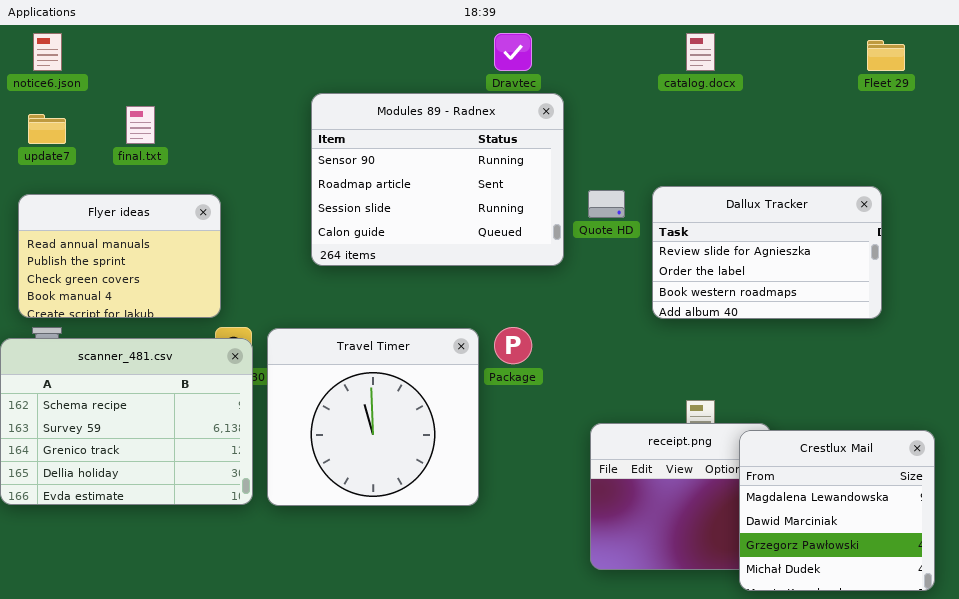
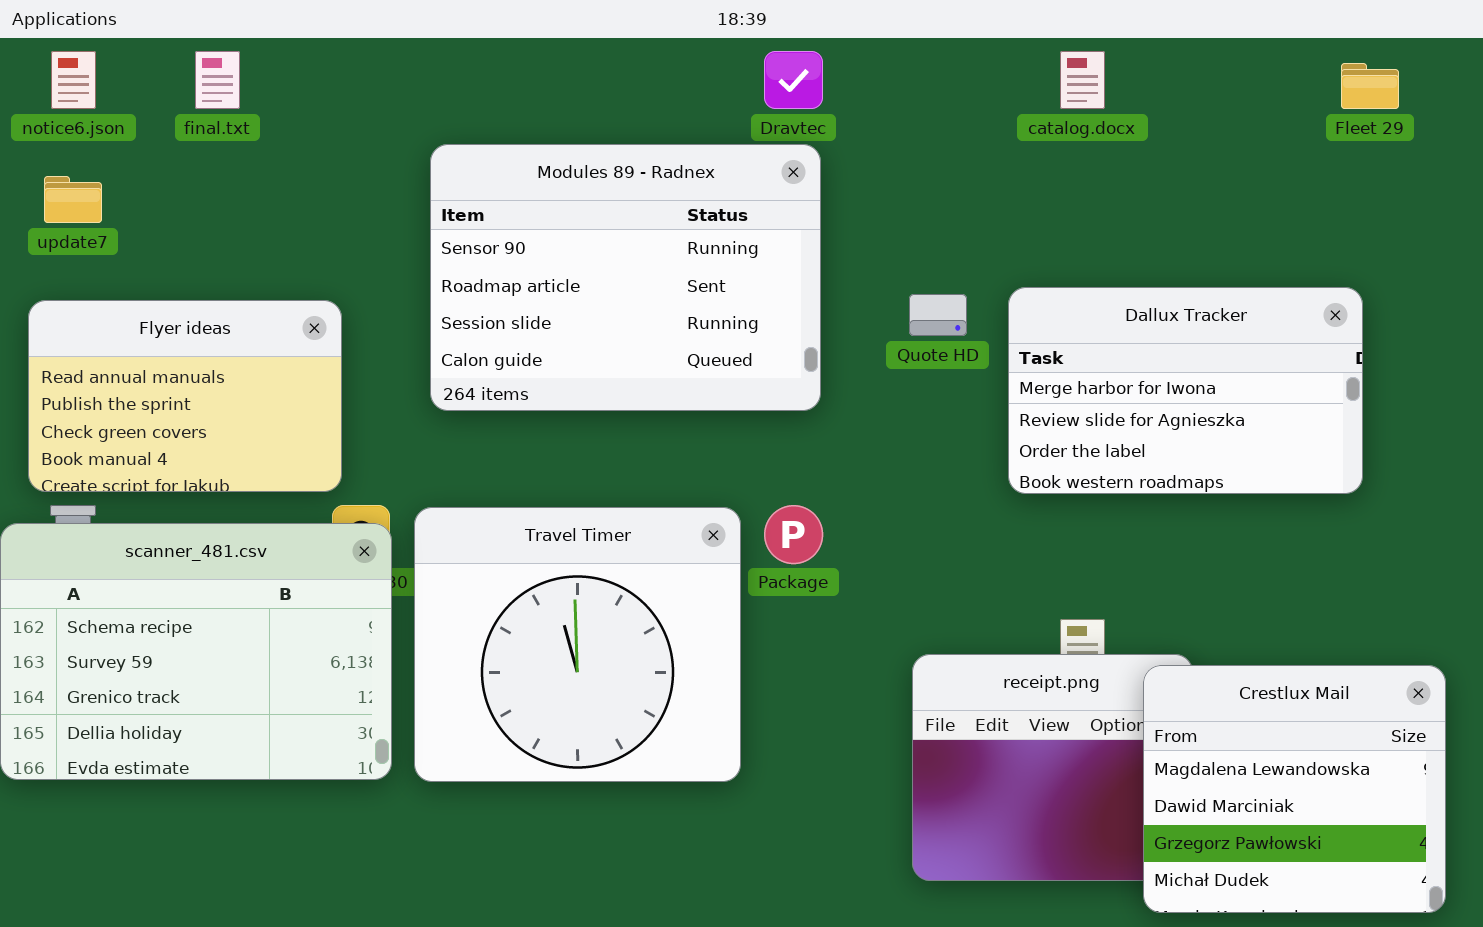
Modules 89 - Radnex: [311,93,564,266] -> [430,144,821,411], moved
final.txt: [126,106,155,144] -> [195,51,240,109], moved
Dallux Tracker: [652,186,882,319] -> [1008,287,1363,494], scrolled up 1 row

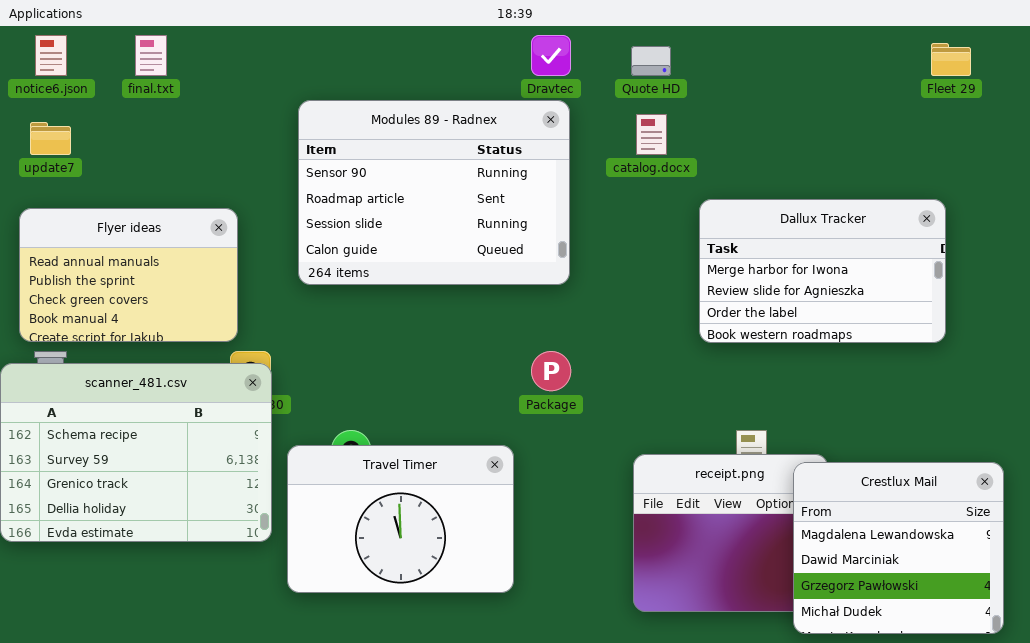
catalog.docx: [1060,51,1105,109] -> [636,114,667,155], moved
Quote HD: [909,294,967,336] -> [631,46,671,76], moved
Travel Timer: [414,507,741,782] -> [287,445,514,593], moved, resized

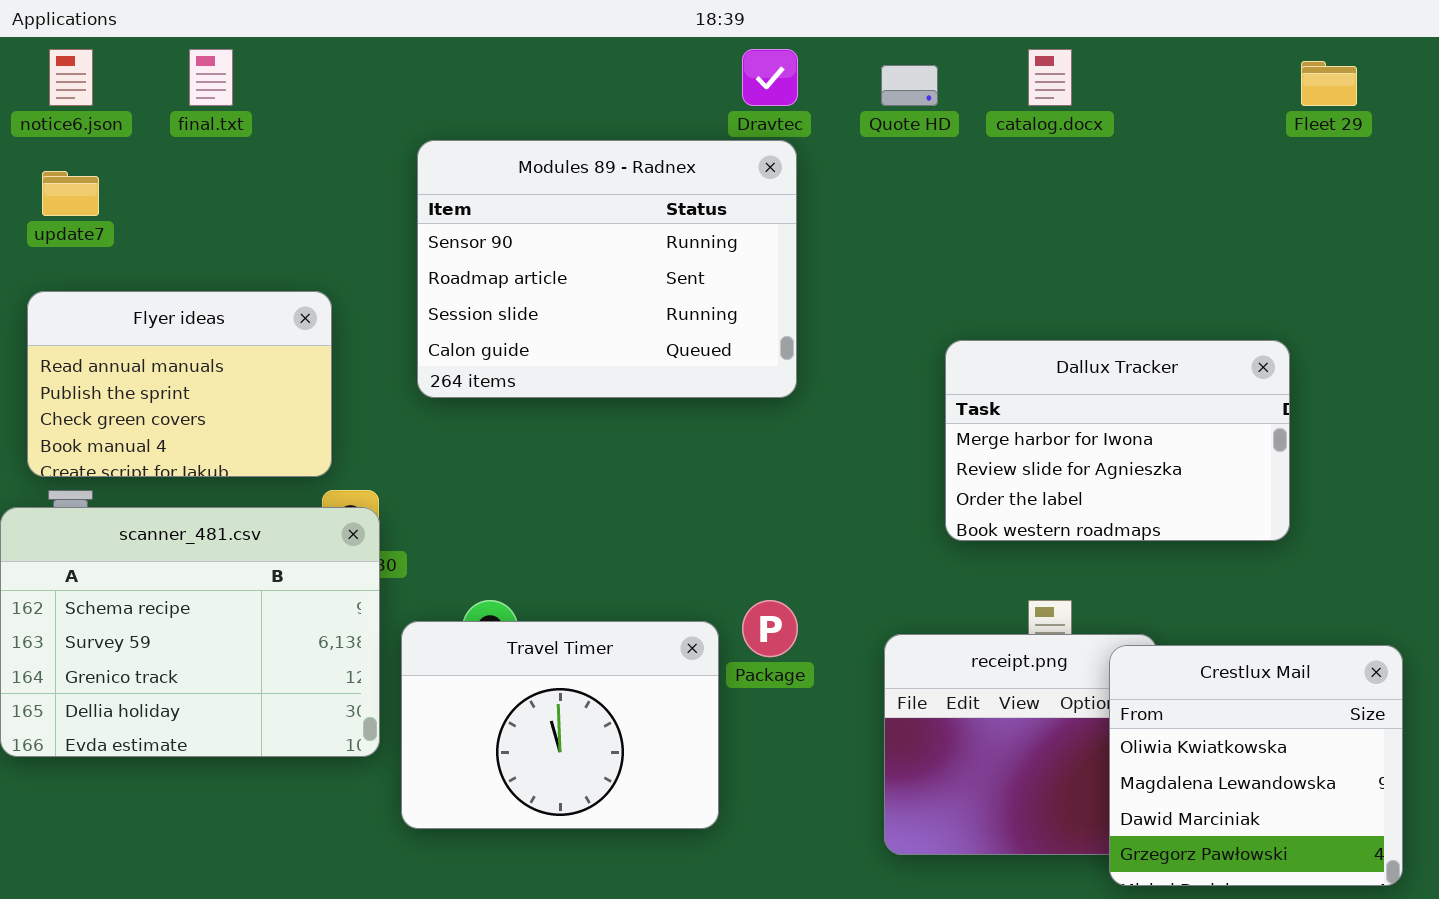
catalog.docx: [636,114,667,155] -> [1028,49,1072,106], moved
Dallux Tracker: [699,199,946,343] -> [945,340,1290,541], moved
Package: [531,351,571,391] -> [742,600,798,657], moved
Crestlux Mail: [793,462,1004,634] -> [1109,645,1403,886], scrolled up 1 row

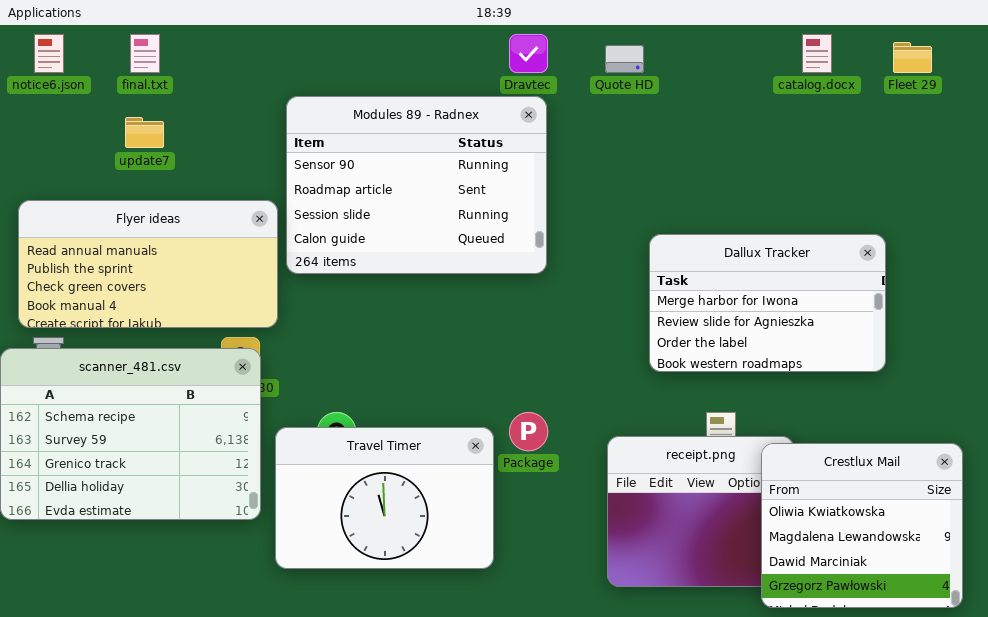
catalog.docx: [1028,49,1072,106] -> [802,34,832,73], moved
update7: [42,171,99,216] -> [125,117,164,148], moved
Flyer ideas: [27,291,332,477] -> [18,200,278,328], resized

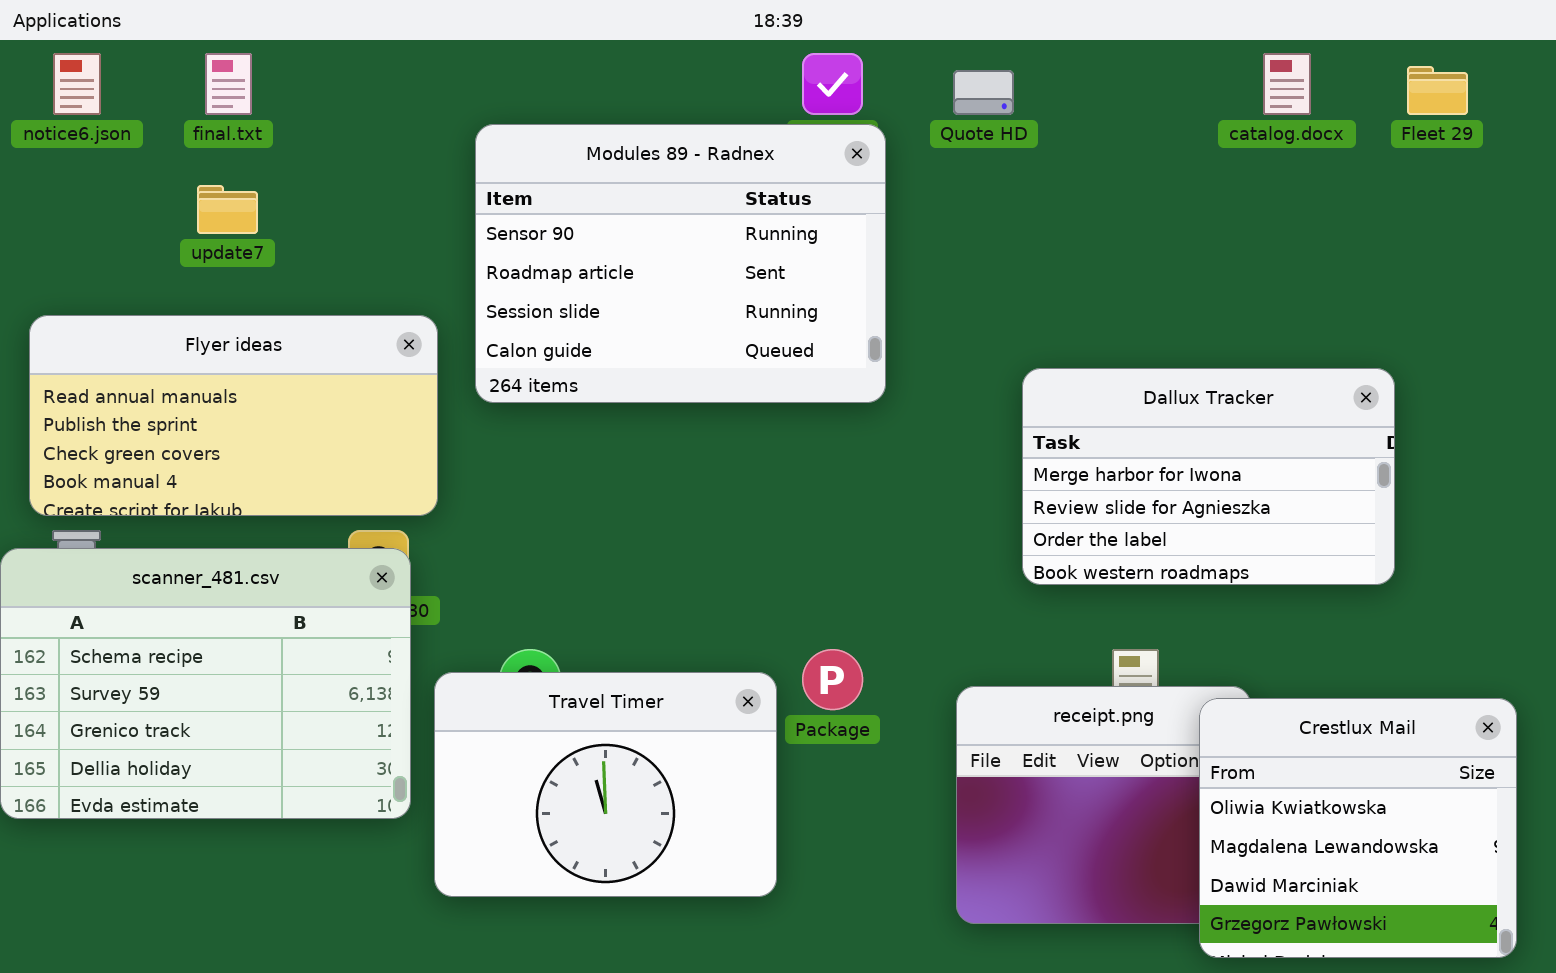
Modules 89 - Radnex: [286,96,547,274] -> [475,124,886,403], moved

